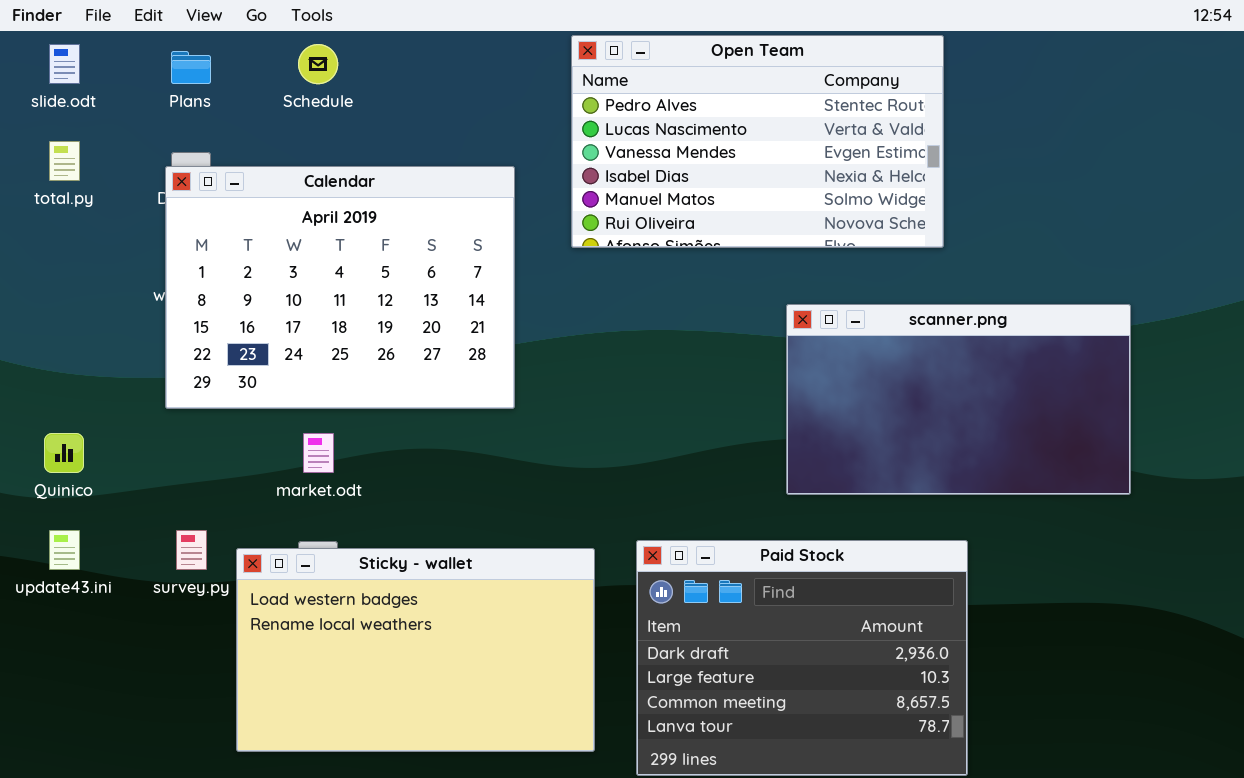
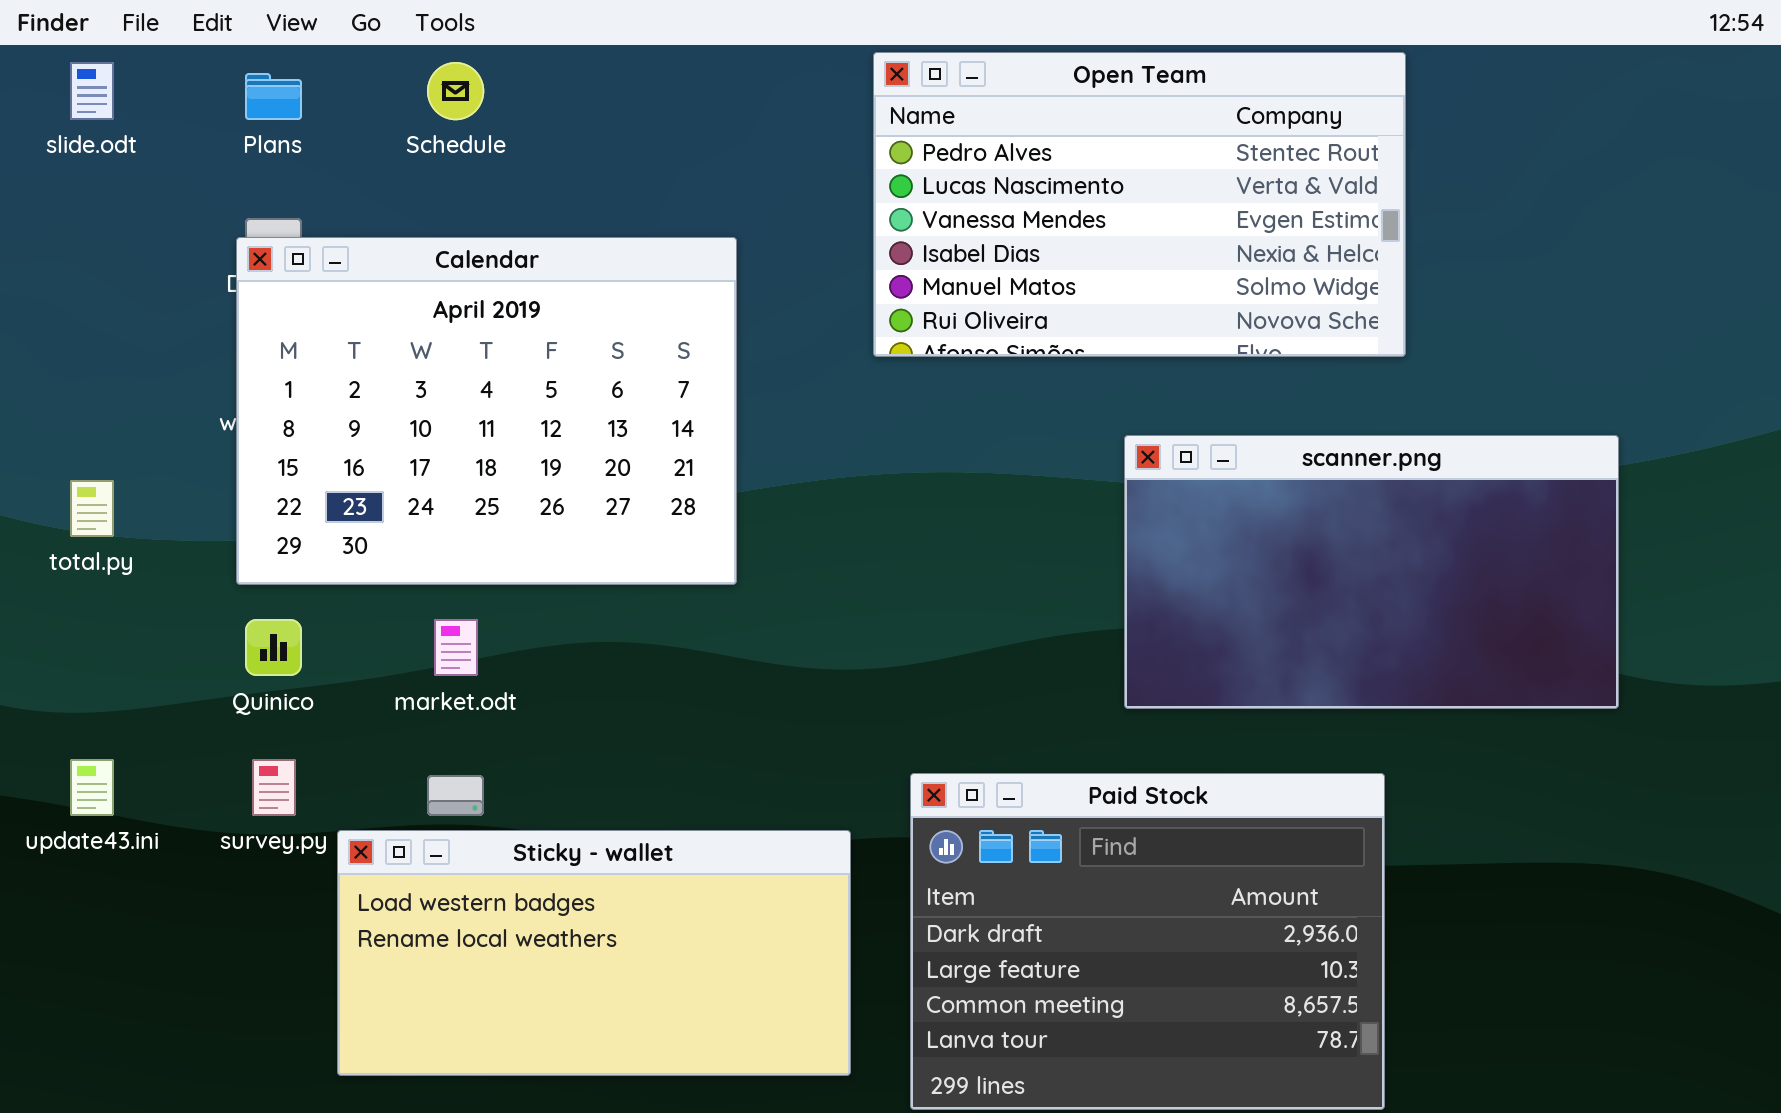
Open Team: [571,35,944,248] -> [873,52,1406,357], moved
total.py: [49,141,80,181] -> [70,480,114,537], moved
Quinico: [44,433,84,473] -> [245,619,302,676], moved
Sticky - wallet: [236,548,595,752] -> [337,830,851,1076], resized

